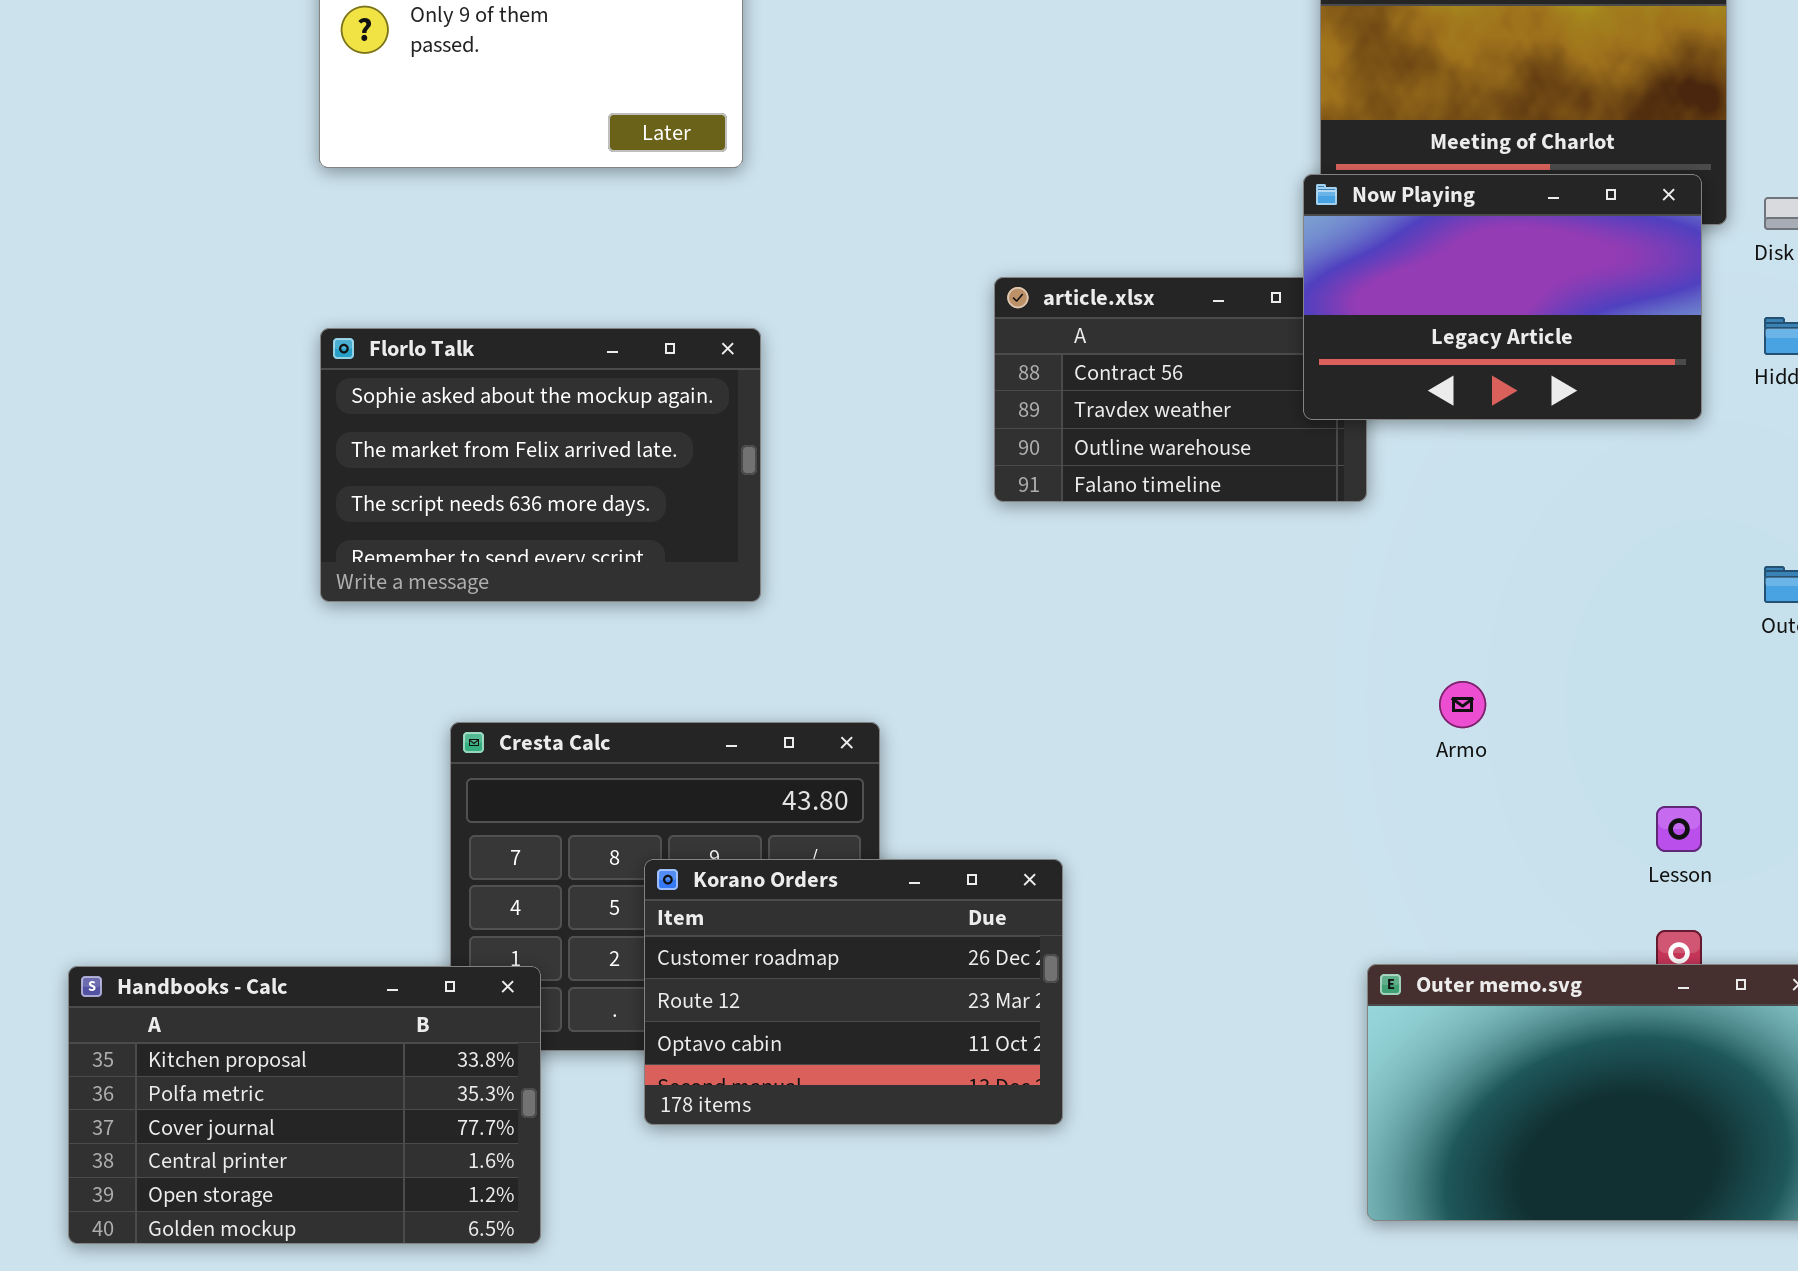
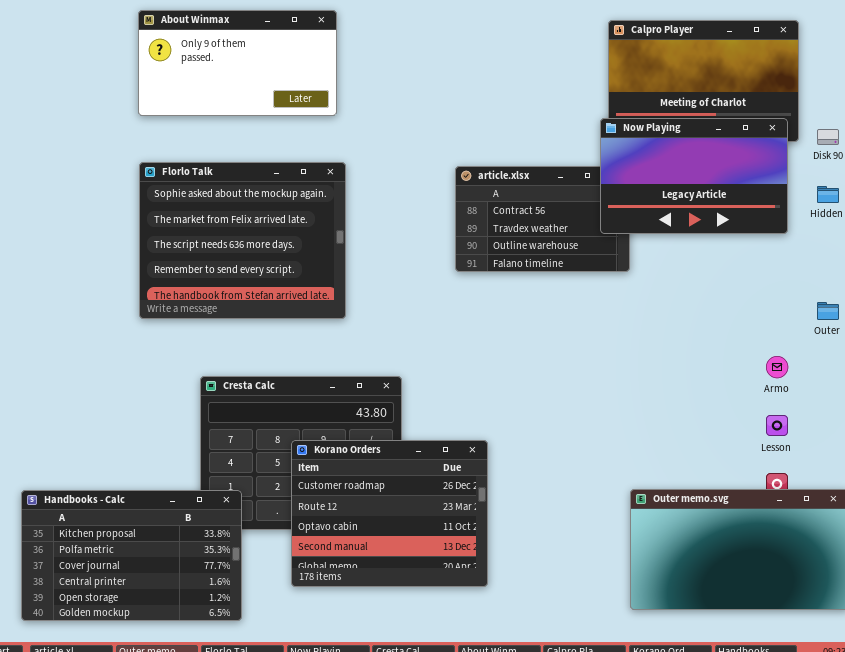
Florlo Talk: [320,328,761,602] -> [139,162,346,319], resized
Armo: [1439,681,1486,728] -> [766,356,788,378], moved
Korano Orders: [644,859,1063,1125] -> [291,440,488,587], resized

